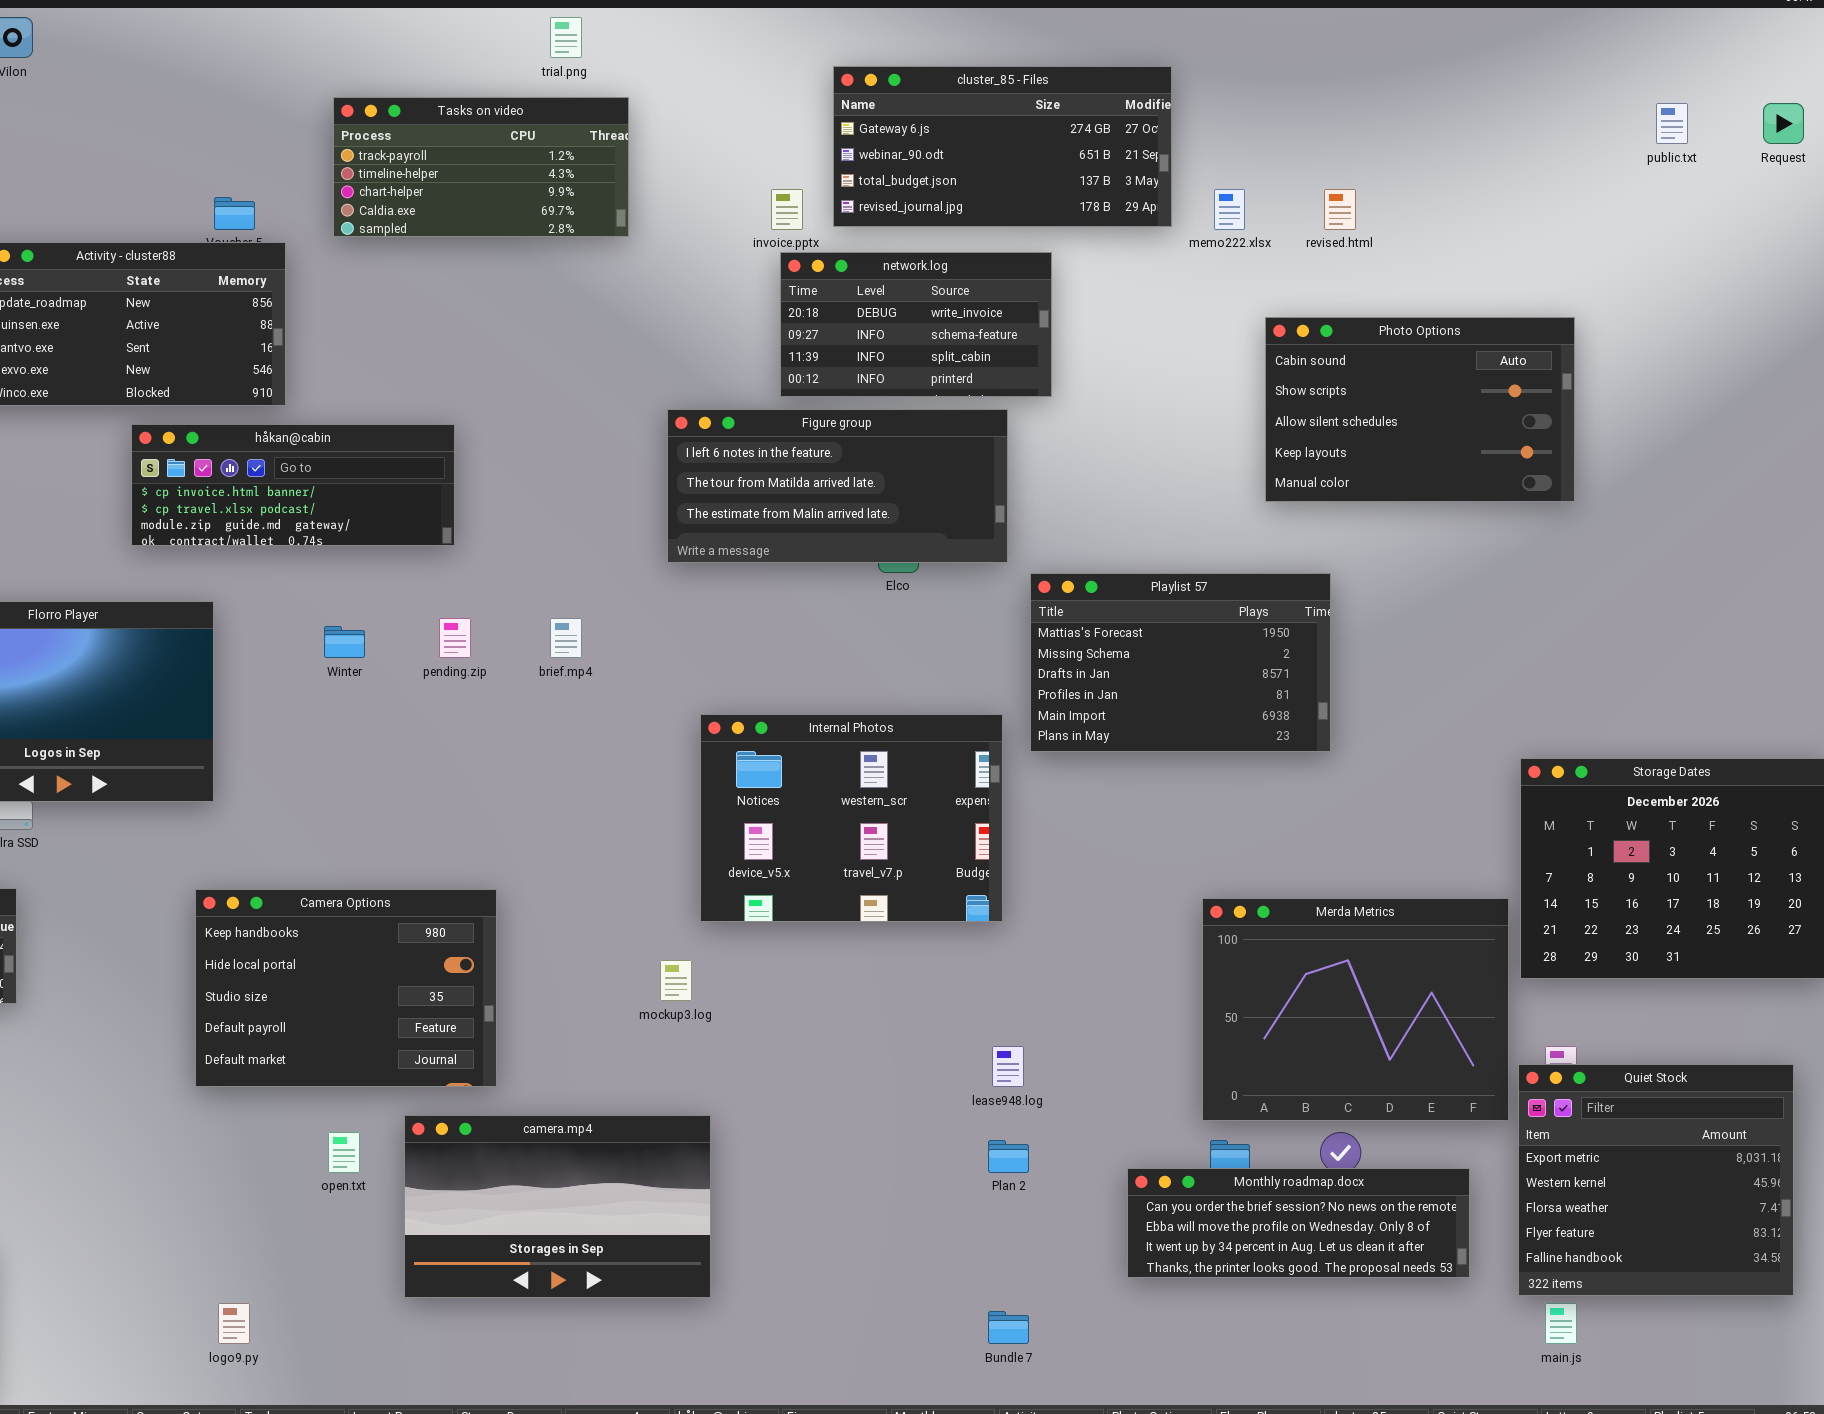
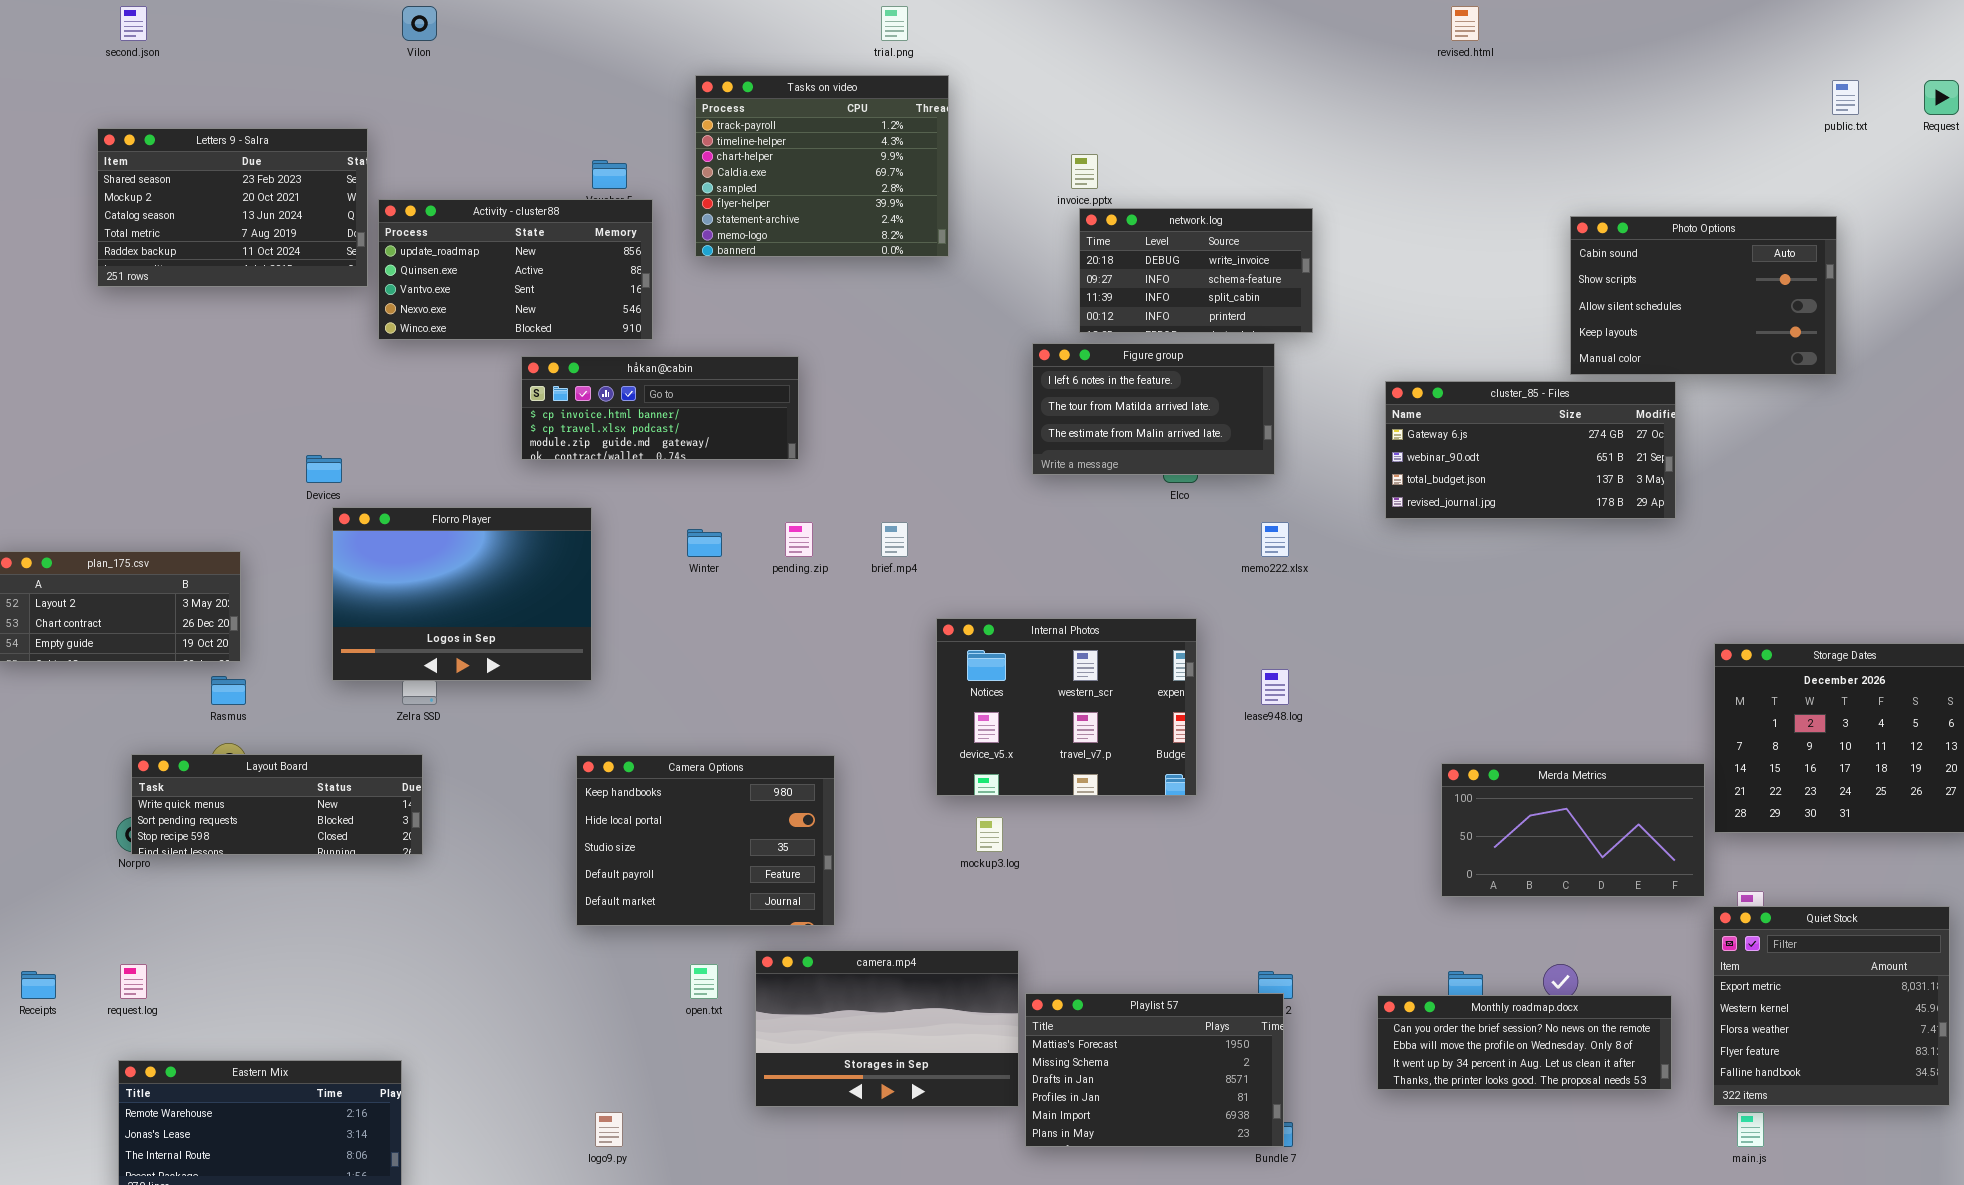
cluster_85 - Files: [833,66,1172,227] -> [1385,381,1676,519], moved
Tasks on video: [333,97,629,237] -> [695,75,949,257], resized
memo222.xlsx: [1214,189,1245,230] -> [1261,522,1289,557], moved
revised.html: [1324,189,1356,230] -> [1451,6,1479,41], moved
Photo Options: [1265,317,1575,502] -> [1570,216,1837,375], moved
Figure group: [667,409,1008,563] -> [1032,343,1275,475], resized
Playlist 57: [1030,573,1331,752] -> [1025,993,1284,1147], moved
Internal Photos: [700,714,1003,922] -> [936,618,1197,796], moved
Merda Metrics: [1202,898,1509,1121] -> [1441,763,1705,897], resized
lease948.log: [992,1046,1024,1087] -> [1261,669,1289,705], moved

